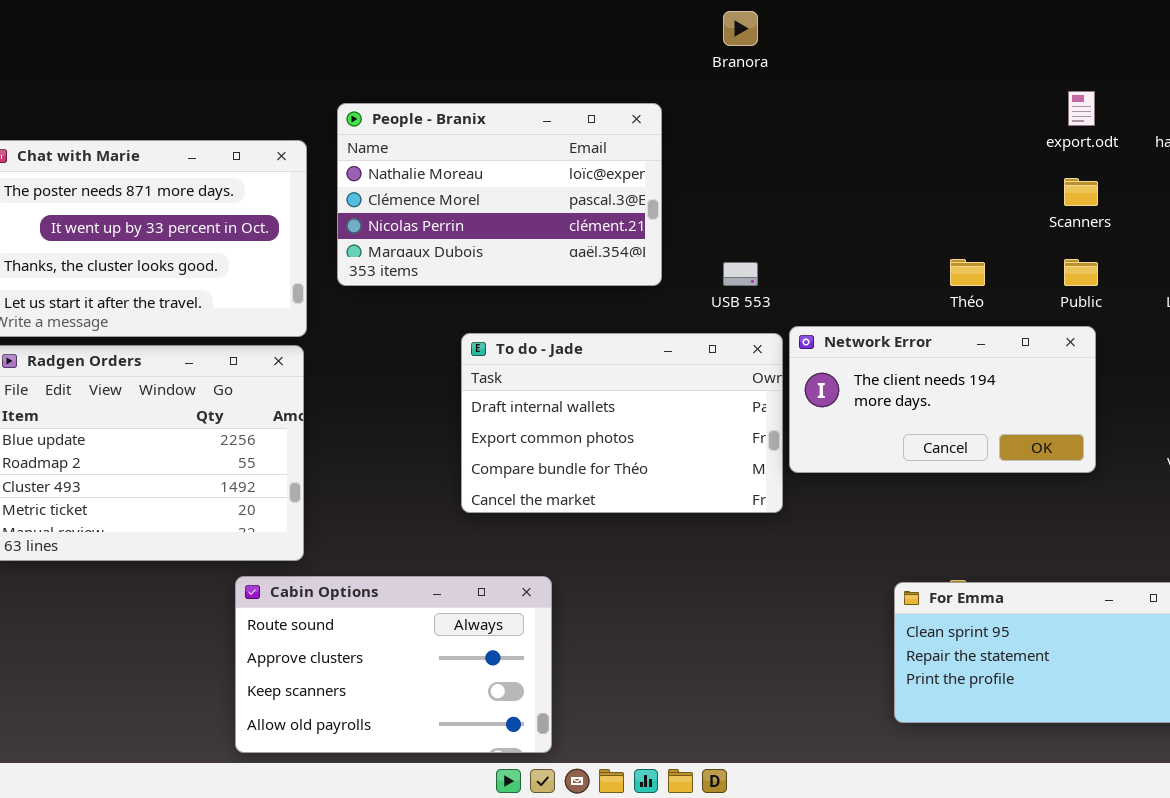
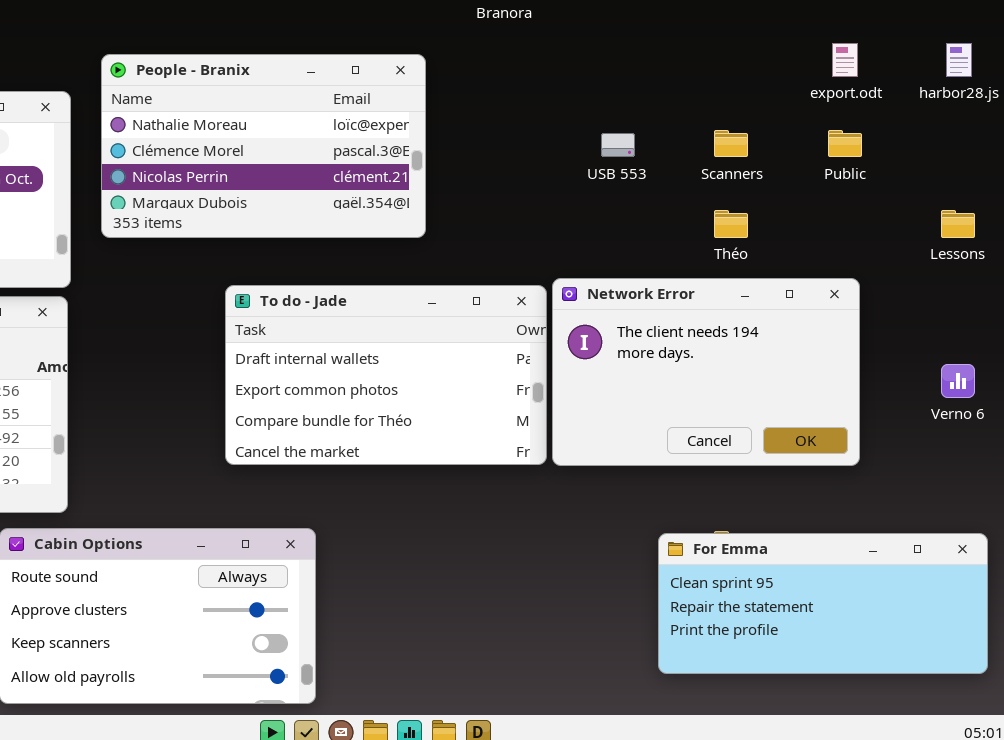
Scanners: [1064,178,1098,206] -> [714,130,748,157], moved
Public: [1064,259,1098,286] -> [828,130,862,157], moved
USB 553: [723,262,758,286] -> [601,133,635,157], moved
Network Error: [789,326,1096,473] -> [552,278,860,466], resized

